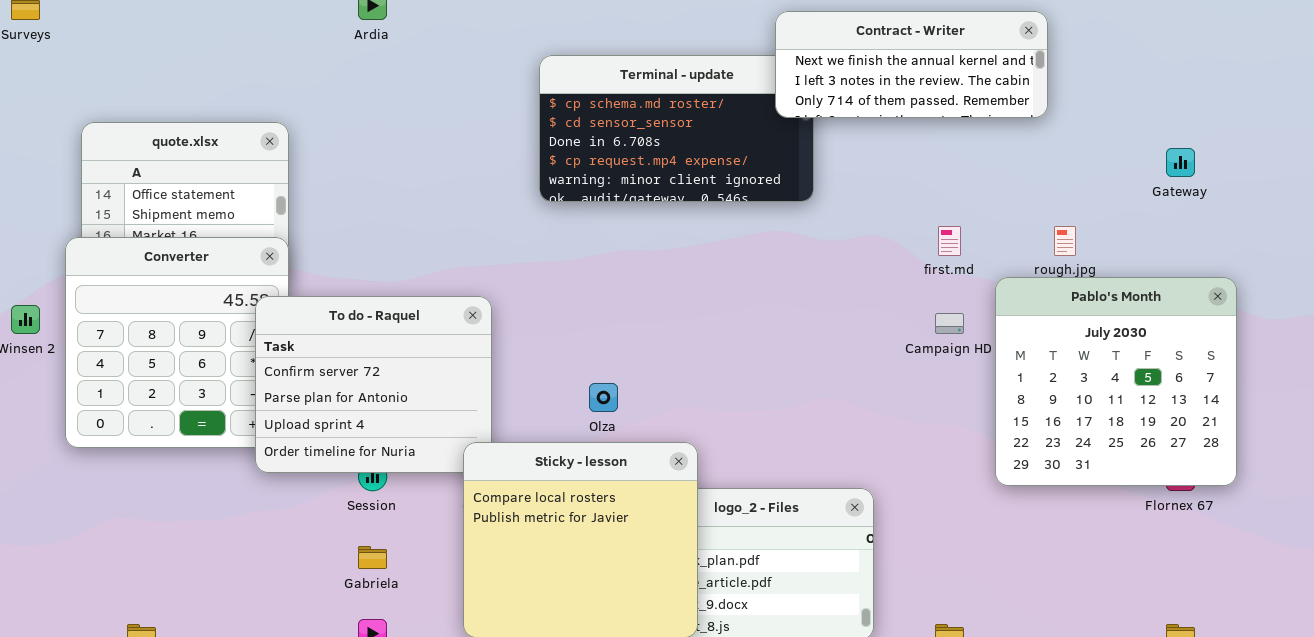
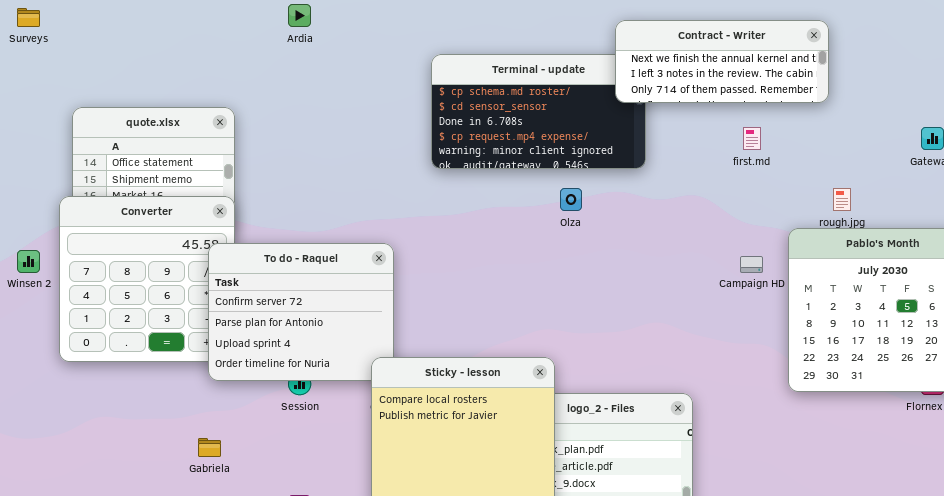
first.md: [938,226,961,256] -> [743,127,761,150], moved
Olza: [589,383,618,412] -> [560,188,582,211], moved
Gabriela: [358,546,387,569] -> [198,438,221,457], moved

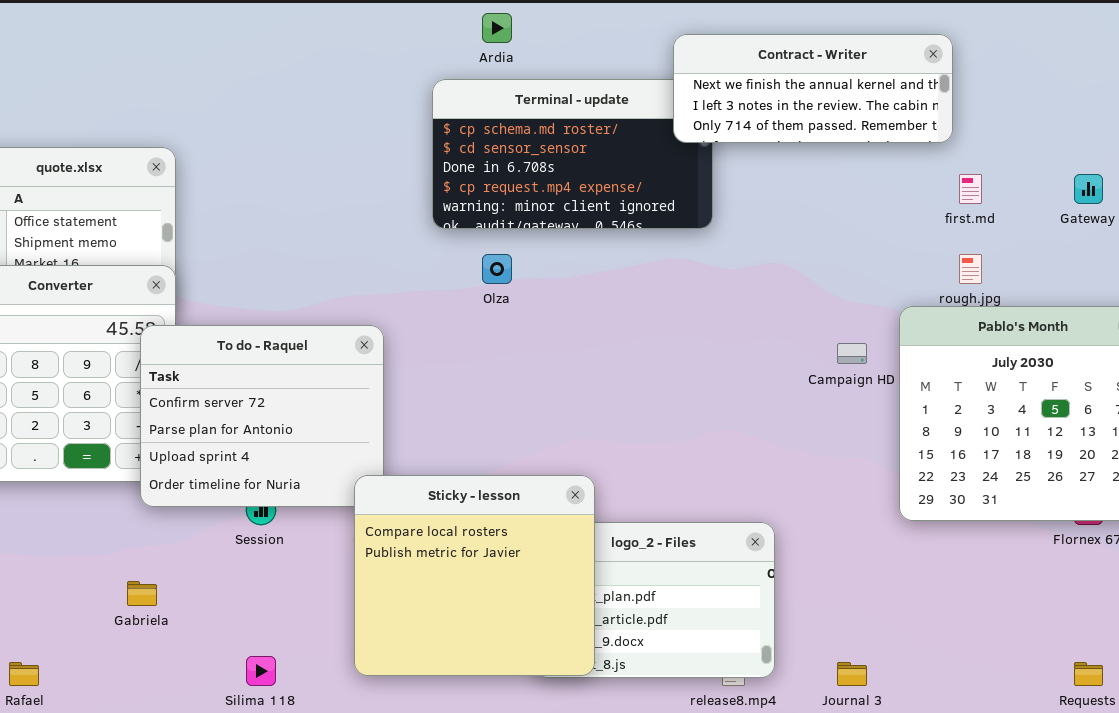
Ardia: [288,4,311,27] -> [482,13,512,43], moved
first.md: [743,127,761,150] -> [959,174,982,204], moved
Olza: [560,188,582,211] -> [482,254,512,284], moved

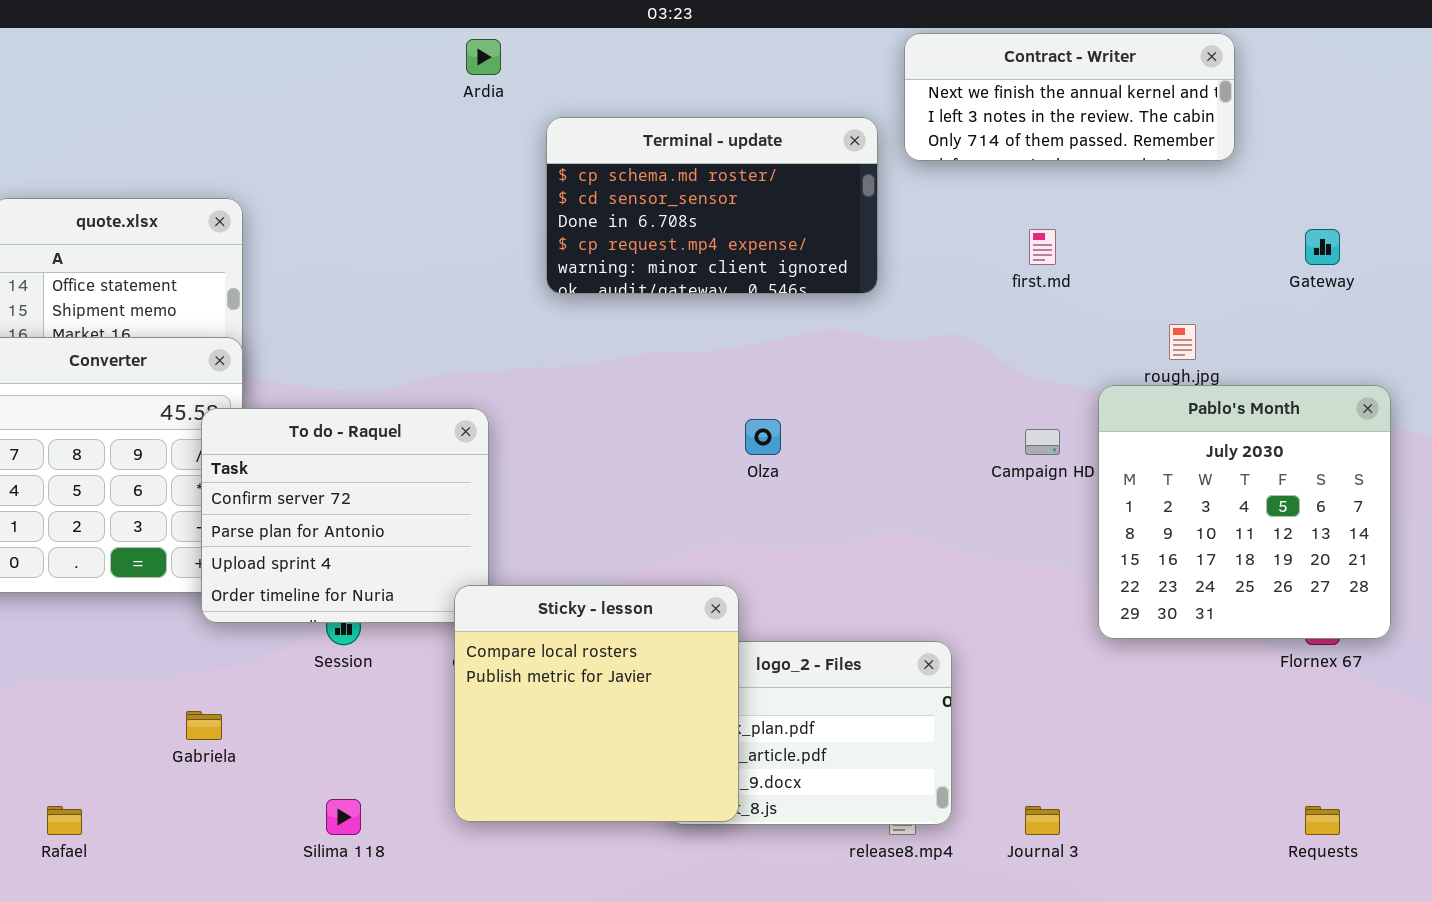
Ardia: [482,13,512,43] -> [466,39,501,75], moved
Contract - Writer: [673,34,953,143] -> [904,33,1235,161], moved
first.md: [959,174,982,204] -> [1029,229,1056,265], moved
Olza: [482,254,512,284] -> [745,419,781,455], moved

